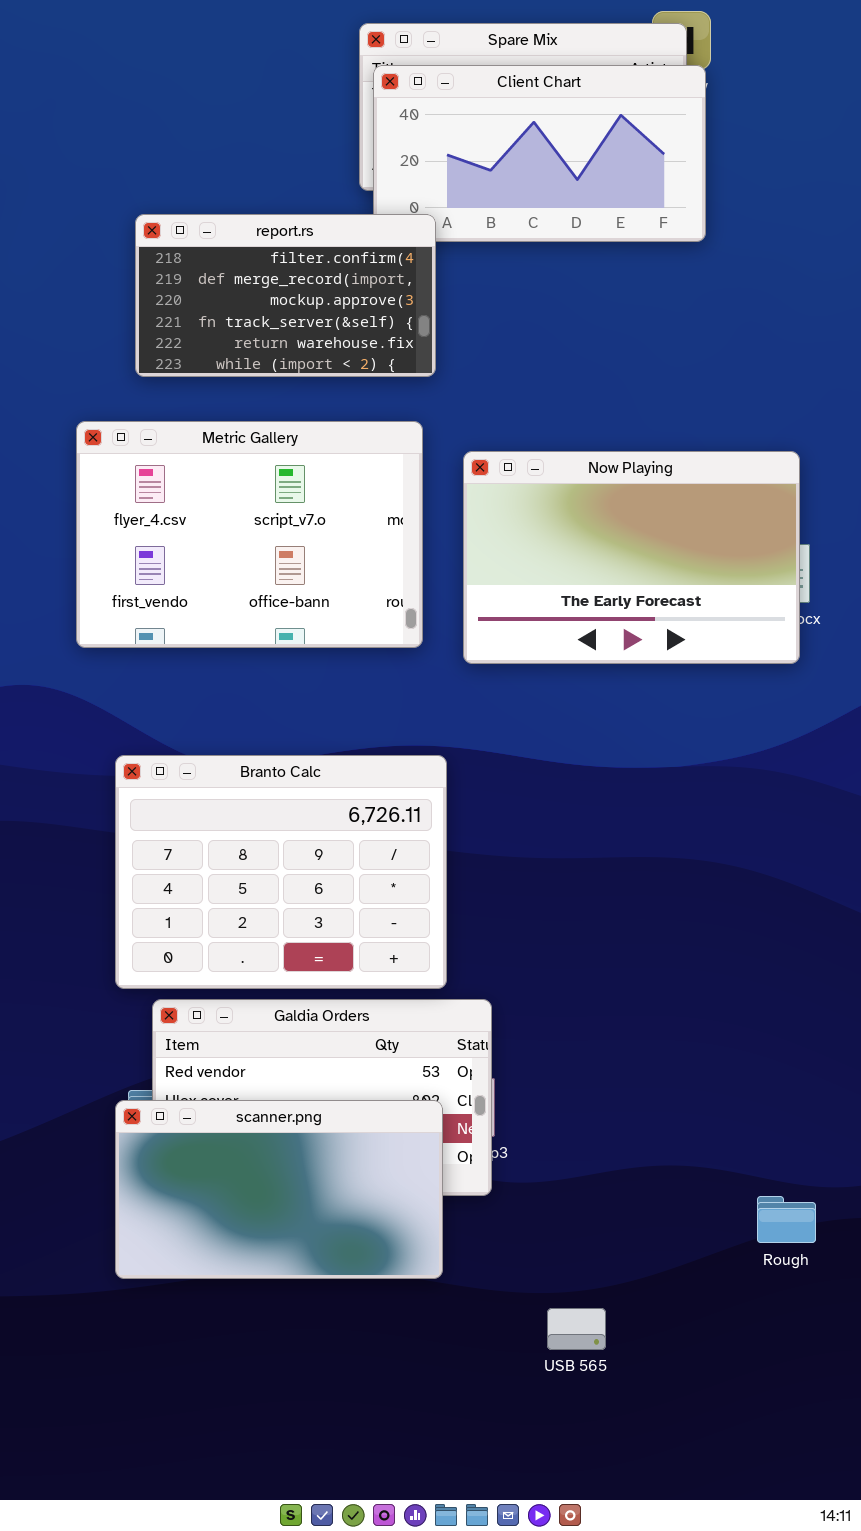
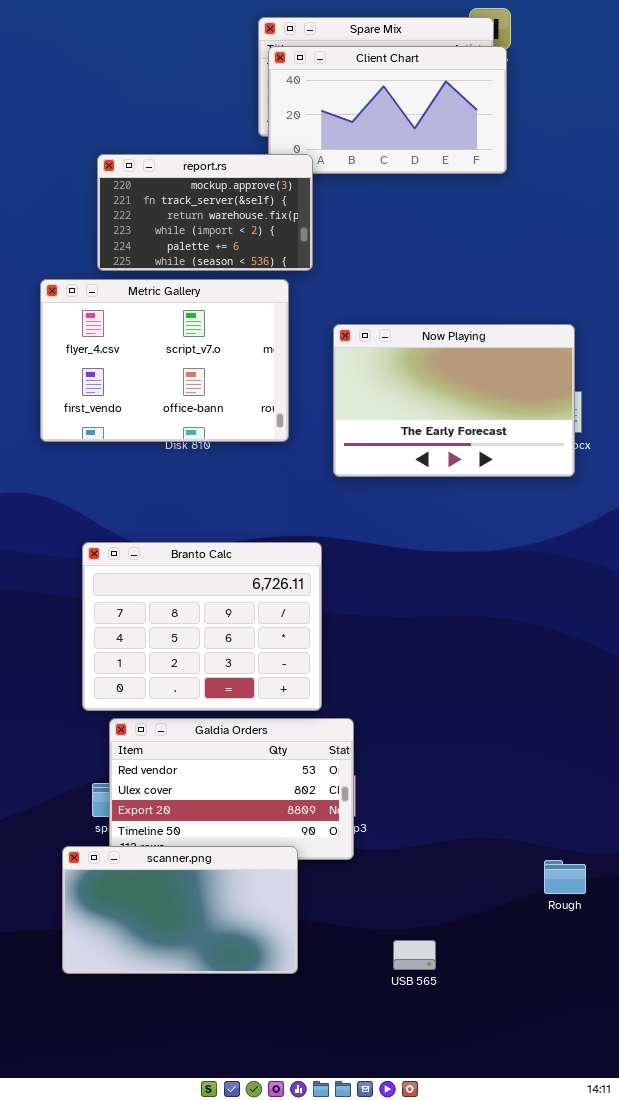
report.rs: [135,214,436,377] -> [97,154,313,271], scrolled down 2 rows
Metric Gallery: [76,421,423,648] -> [40,279,289,442], moved
scanner.png: [115,1100,443,1279] -> [62,846,298,974], moved

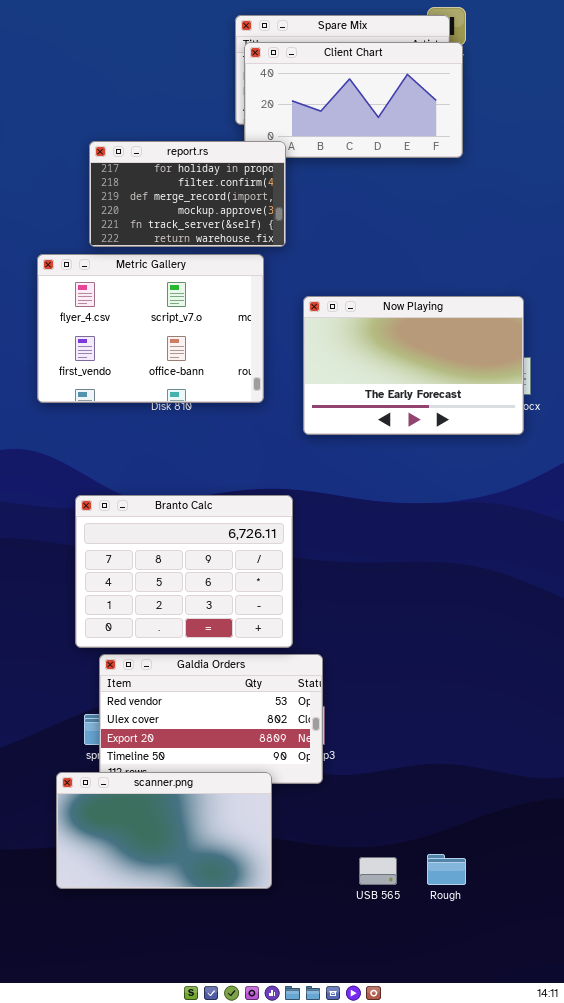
report.rs: [97,154,313,271] -> [89,141,286,247], scrolled up 3 rows
Rough: [544,860,586,894] -> [427,854,466,885], moved

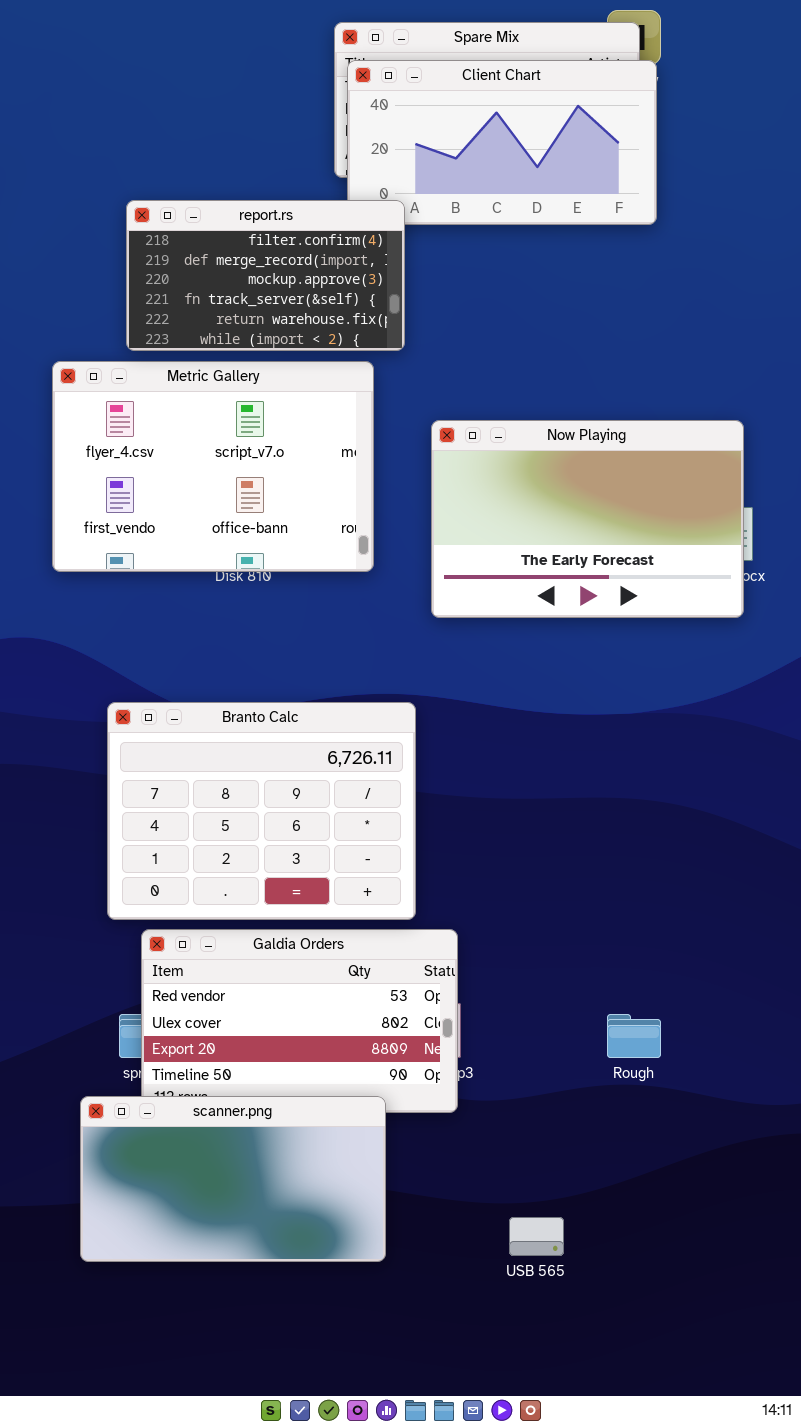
report.rs: [89,141,286,247] -> [126,200,405,351], scrolled down 1 row
Rough: [427,854,466,885] -> [607,1014,661,1058], moved

